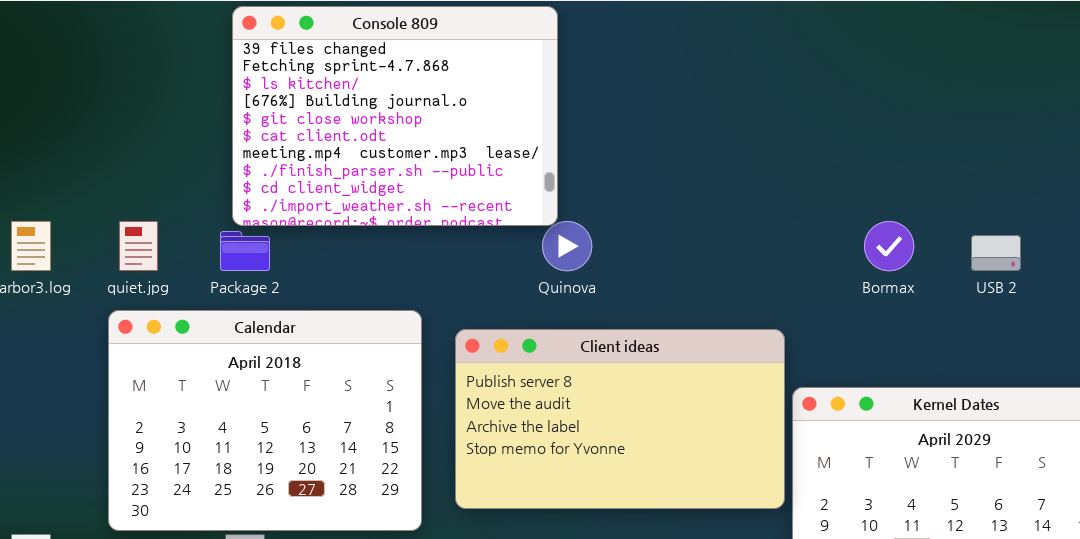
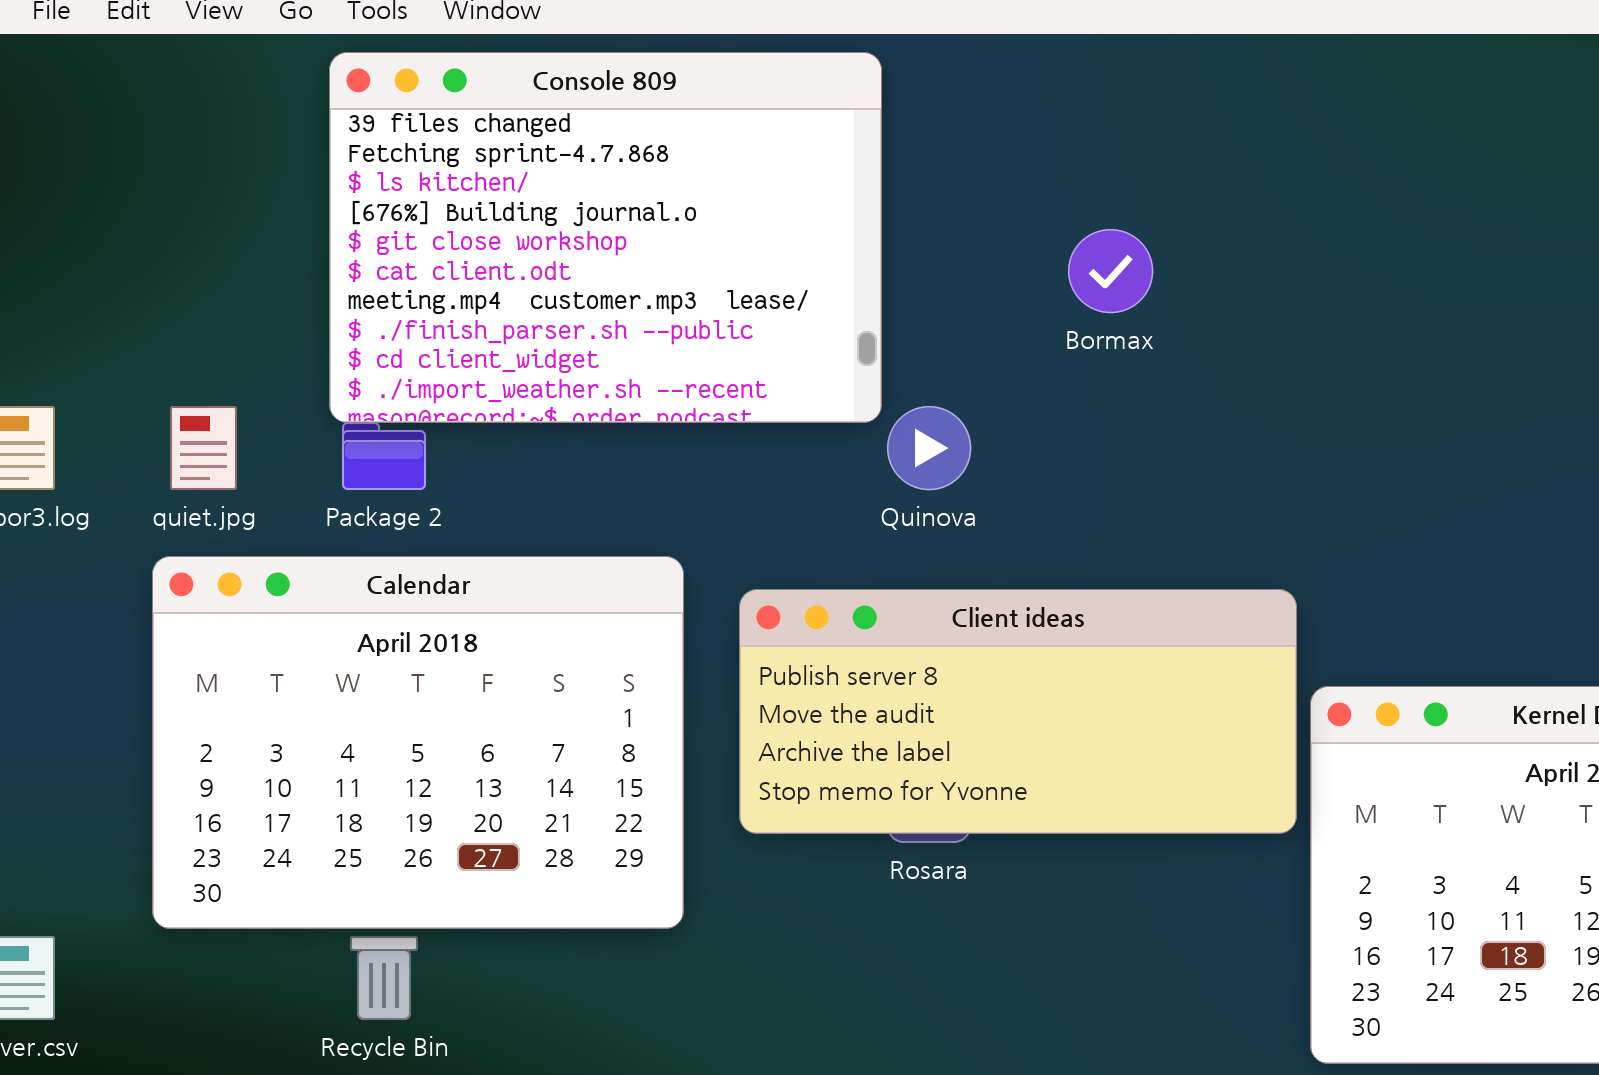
Console 809: [232,6,558,226] -> [329,52,882,423], moved
Bormax: [864,221,914,271] -> [1068,229,1153,313], moved
Client ideas: [455,329,785,509] -> [739,589,1297,834], resized

